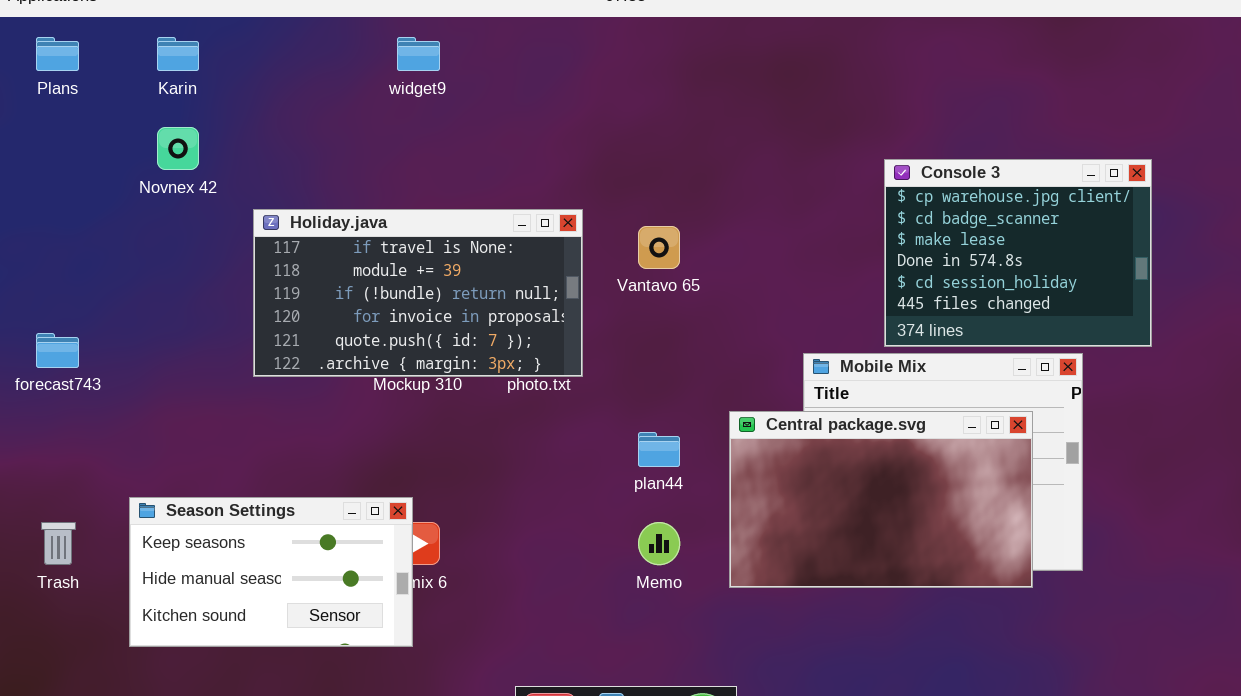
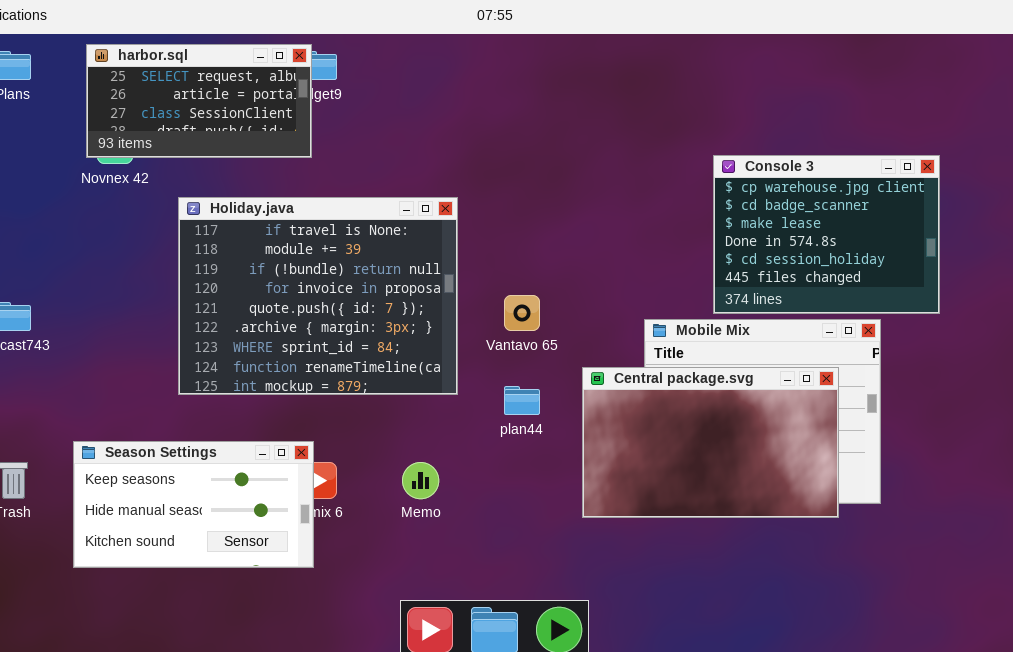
harbor.sql: none -> [86,44,312,158], opened
Holiday.java: [253,209,583,377] -> [178,197,458,395], resized
Vantavo 65: [638,226,680,269] -> [504,295,540,331], moved
Memo: [638,522,680,565] -> [402,462,439,499], moved

